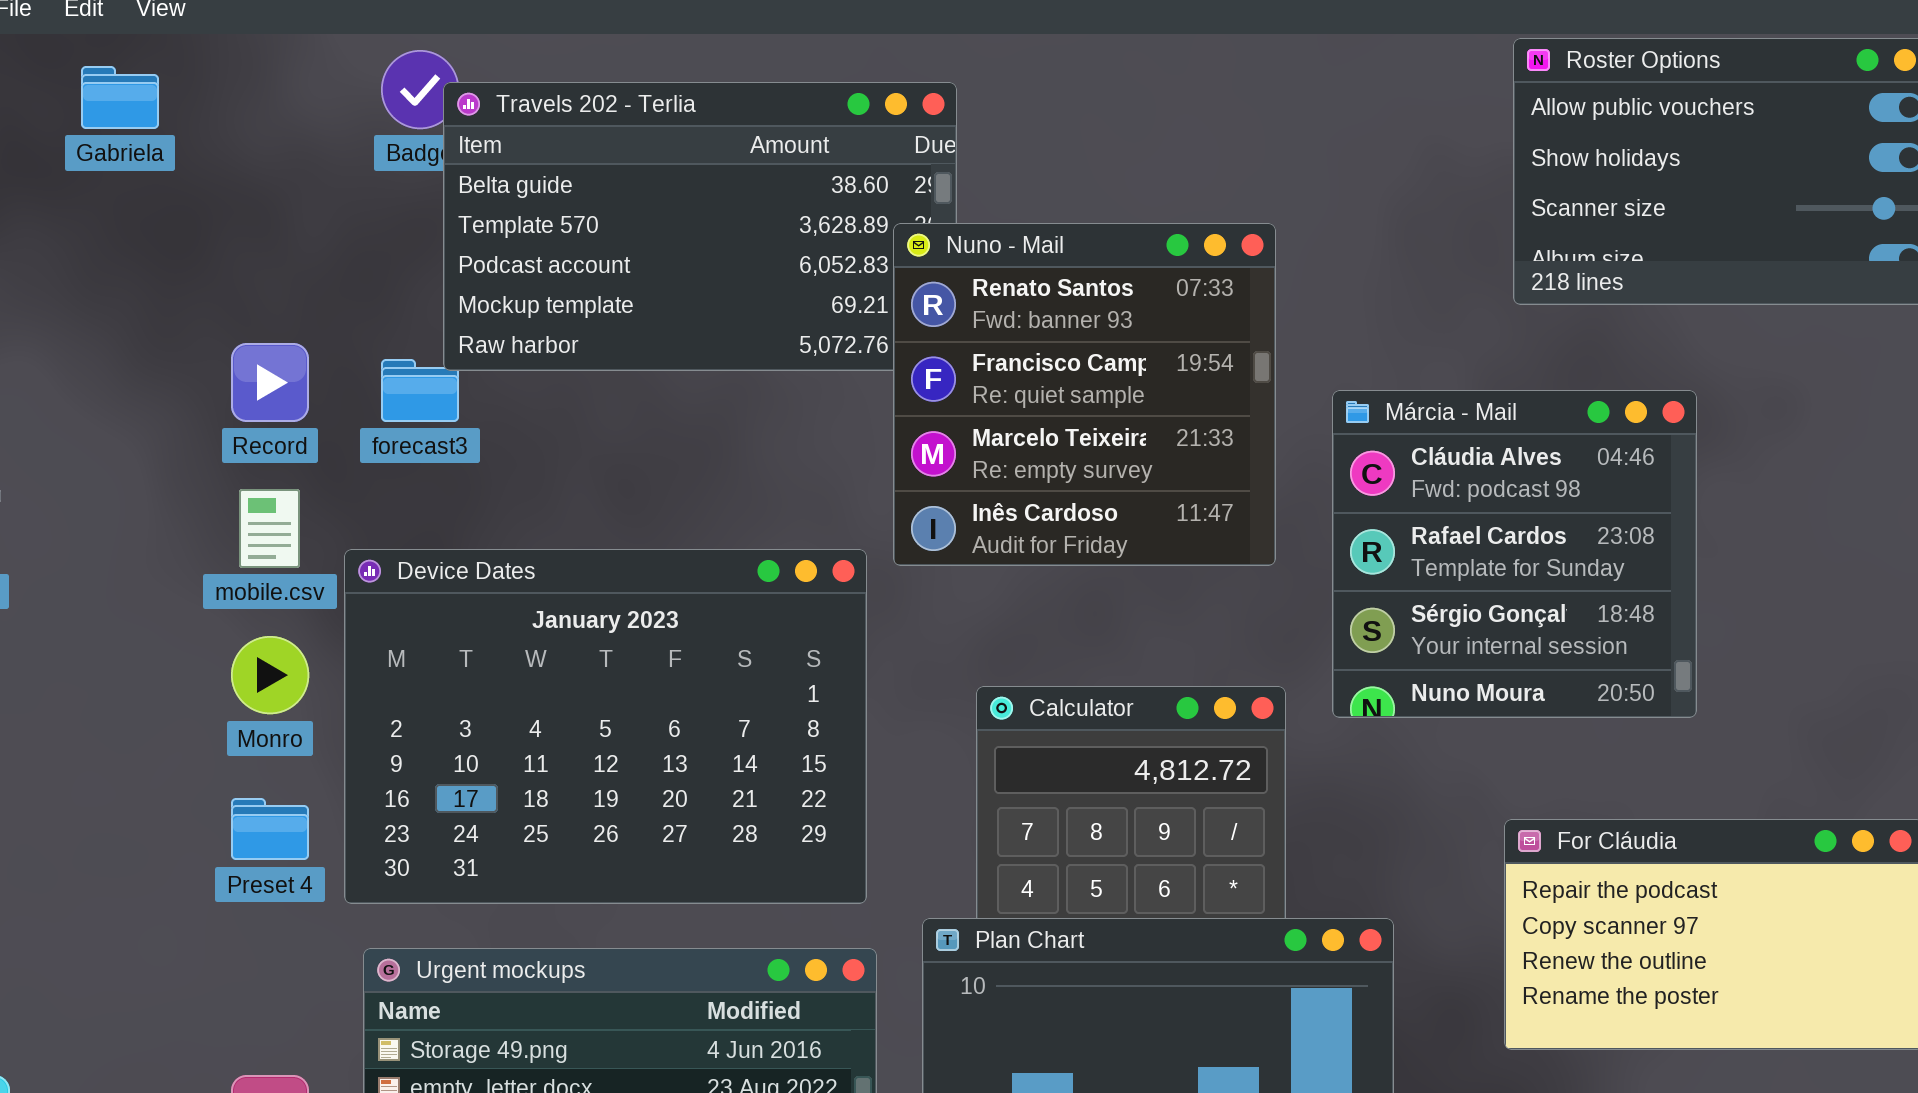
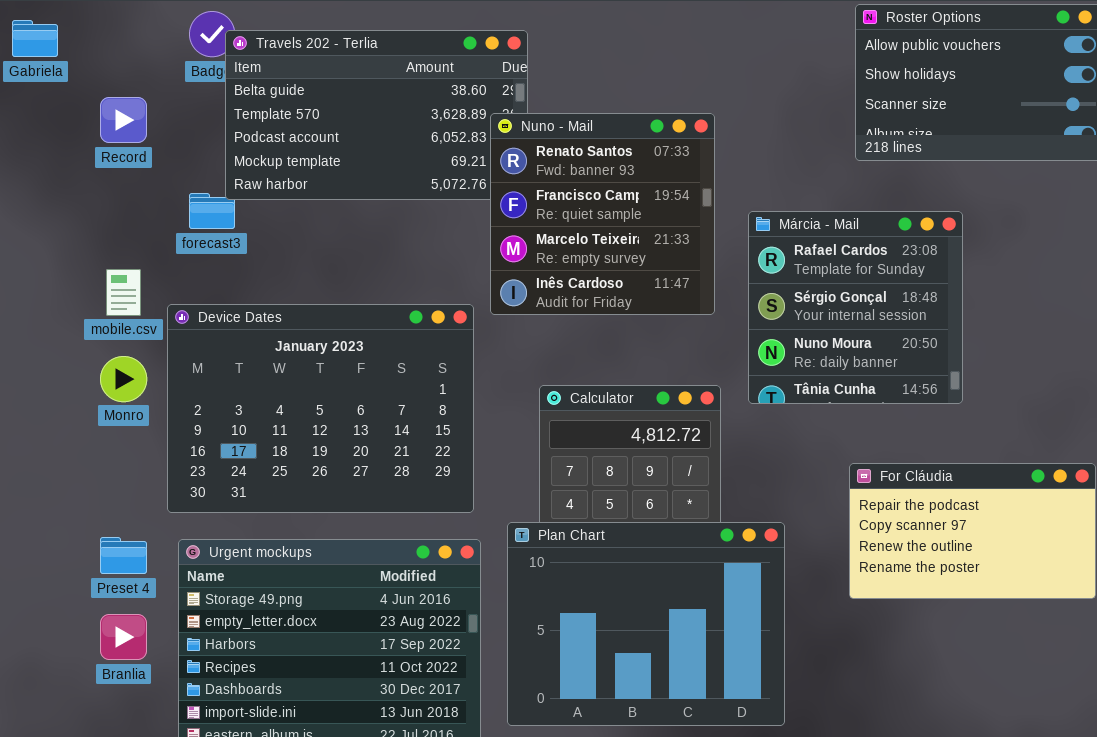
Record: [231,343,309,422] -> [100,97,147,143], moved
Márcia - Mail: [1332,390,1697,718] -> [748,211,963,404], scrolled down 1 row
Preset 4: [231,798,309,860] -> [100,537,147,574], moved

